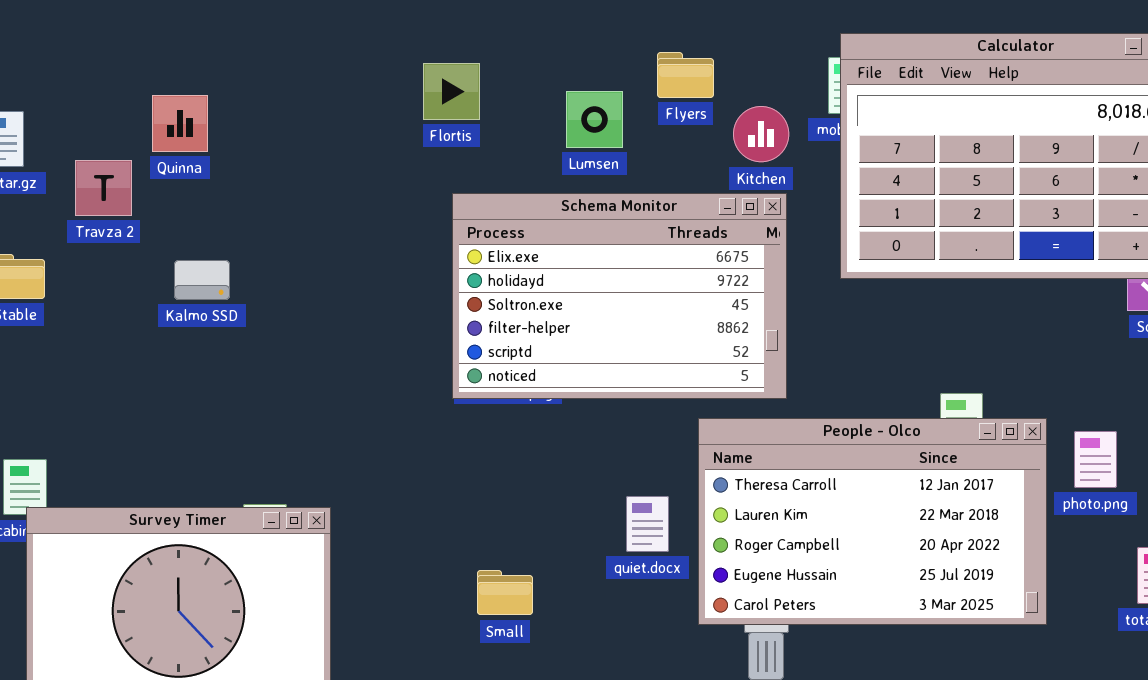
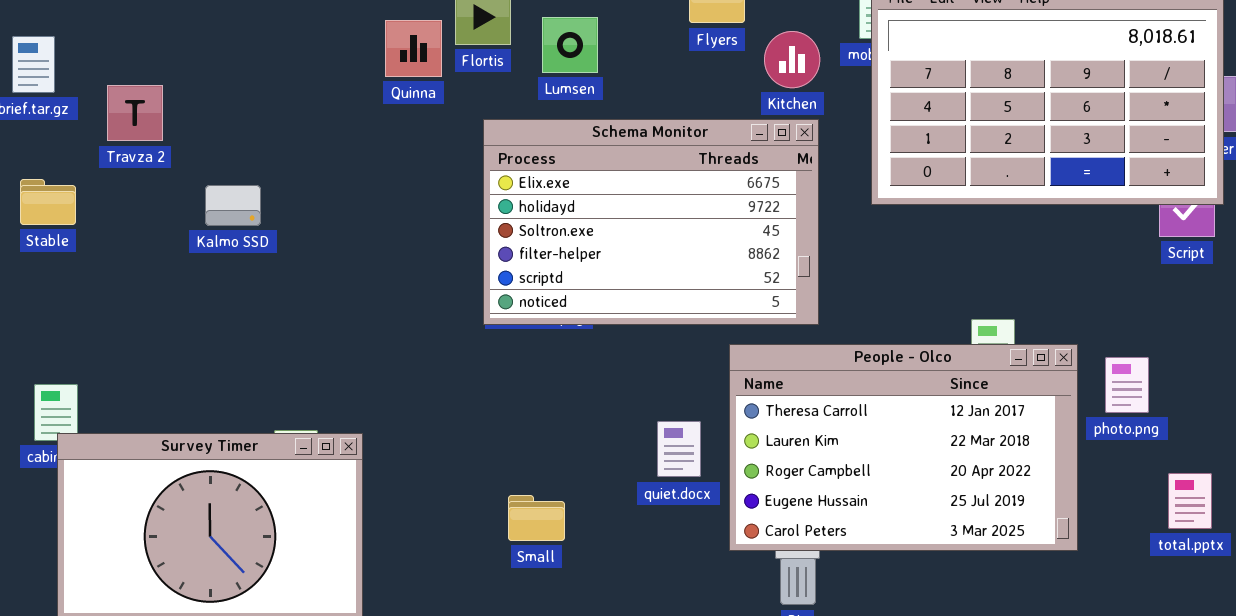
Lumsen: [566,91,623,148] -> [542,17,598,73], moved
Quinna: [152,95,208,152] -> [385,20,442,77], moved

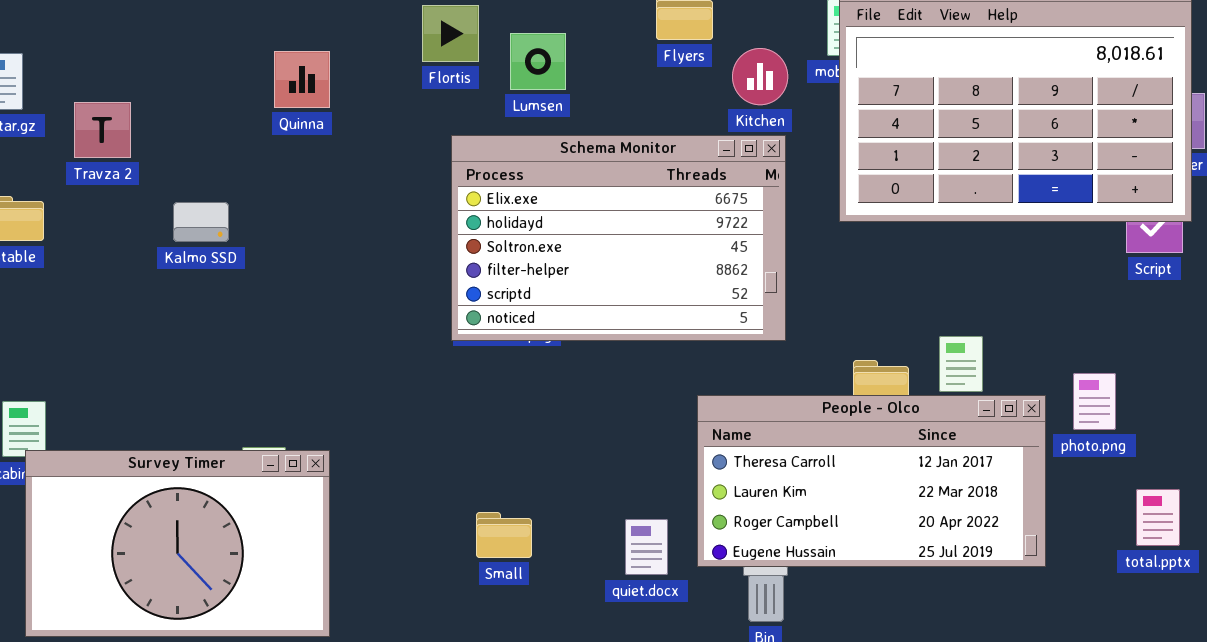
Quinna: [385,20,442,77] -> [274,51,330,108], moved
People - Olco: [729,344,1078,551] -> [697,395,1046,567], resized
quiet.docx: [657,421,701,477] -> [625,519,668,575], moved

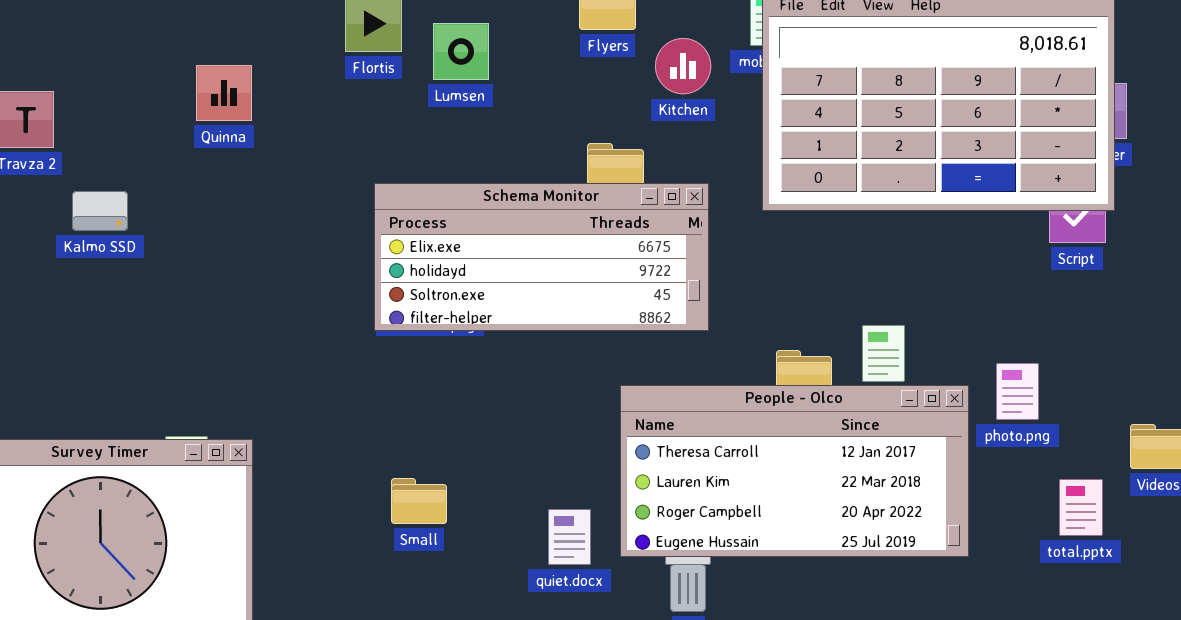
Quinna: [274,51,330,108] -> [196,65,252,121], moved
Schema Monitor: [451,135,786,341] -> [374,183,709,331], resized
Kalmo SSD: [173,202,229,242] -> [72,191,128,231], moved
Small: [476,512,532,558] -> [391,478,447,524], moved

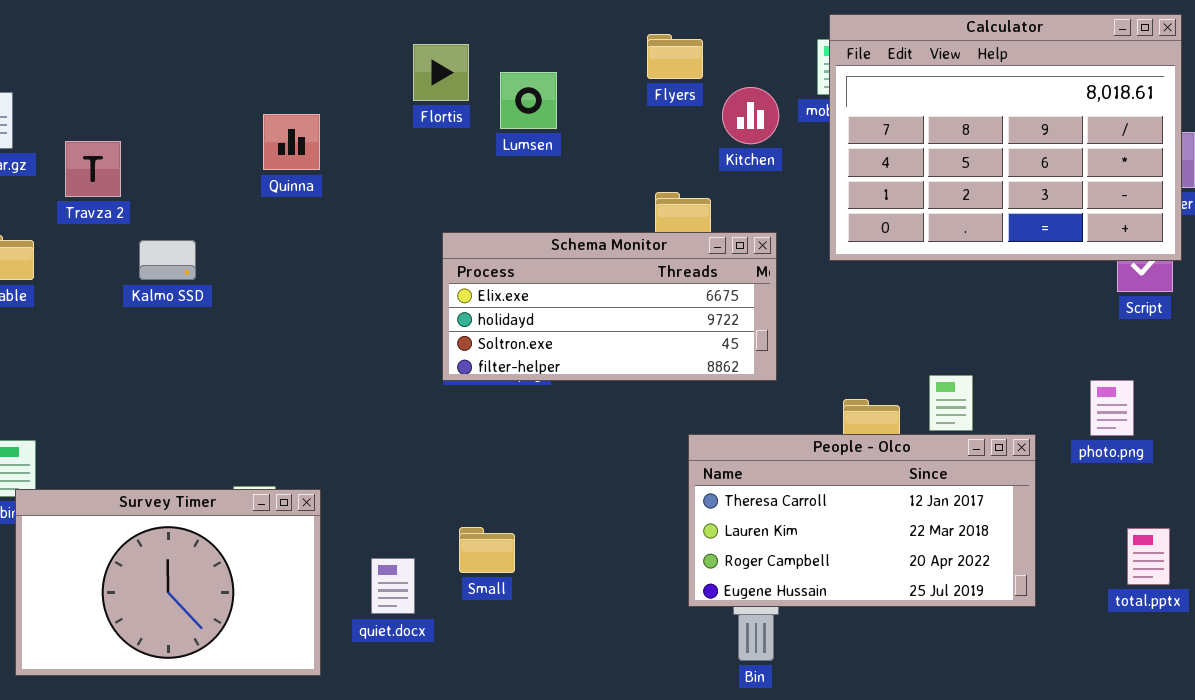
photo.png: [996,363,1039,420] -> [1090,380,1134,436], moved
quiet.docx: [548,509,591,565] -> [371,558,415,614], moved

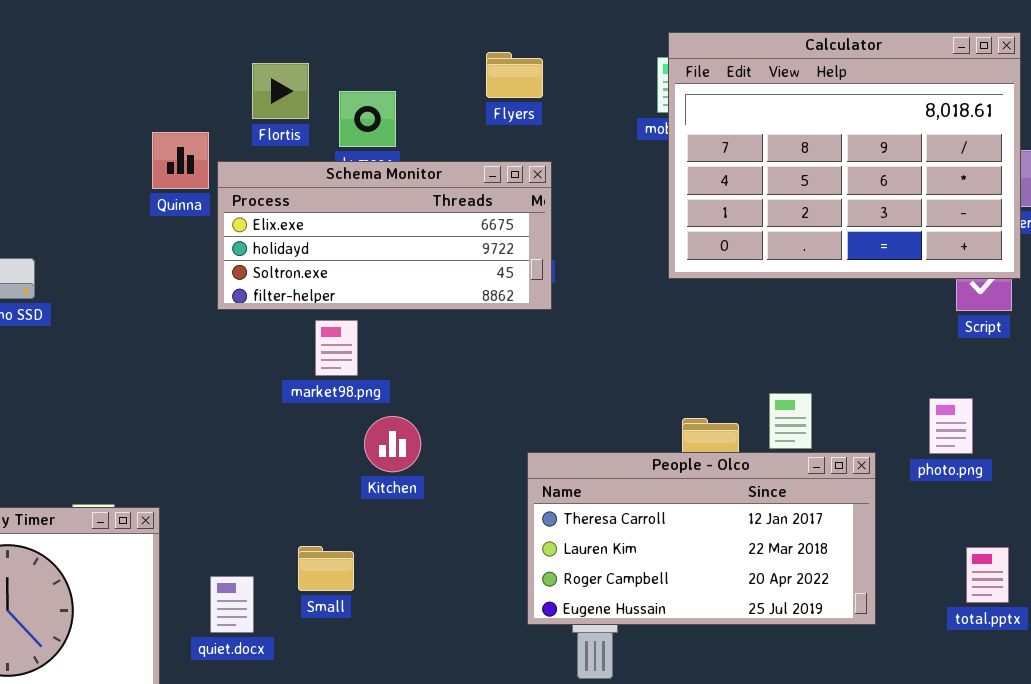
Kitchen: [722,87,779,144] -> [364,416,421,472], moved
Quinna: [263,114,320,170] -> [152,132,209,189], moved
Schema Monitor: [442,232,777,381] -> [217,161,552,310], moved

